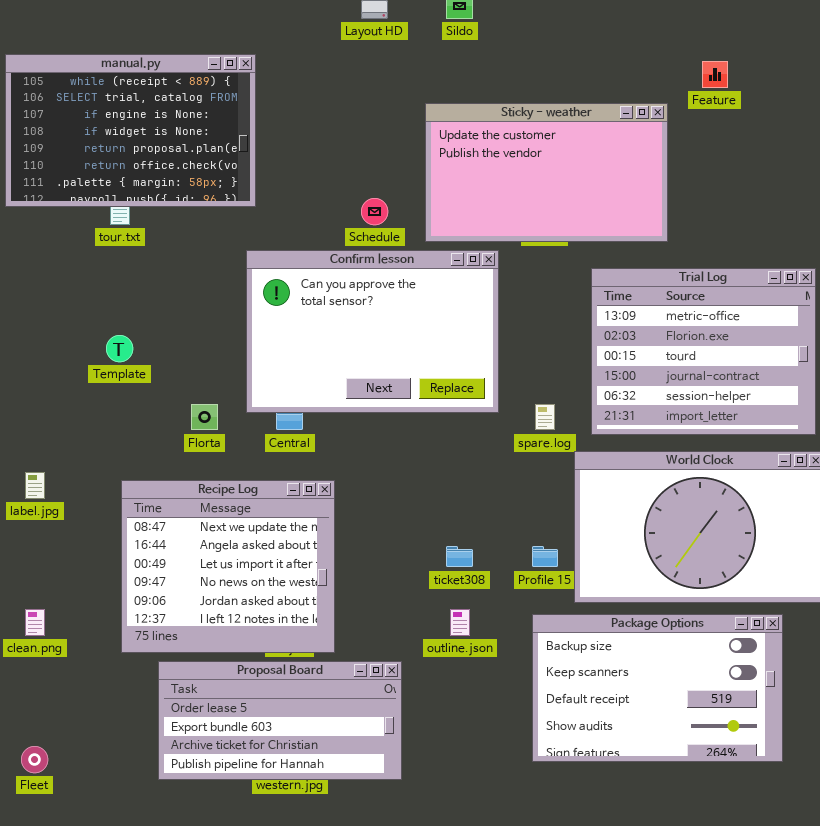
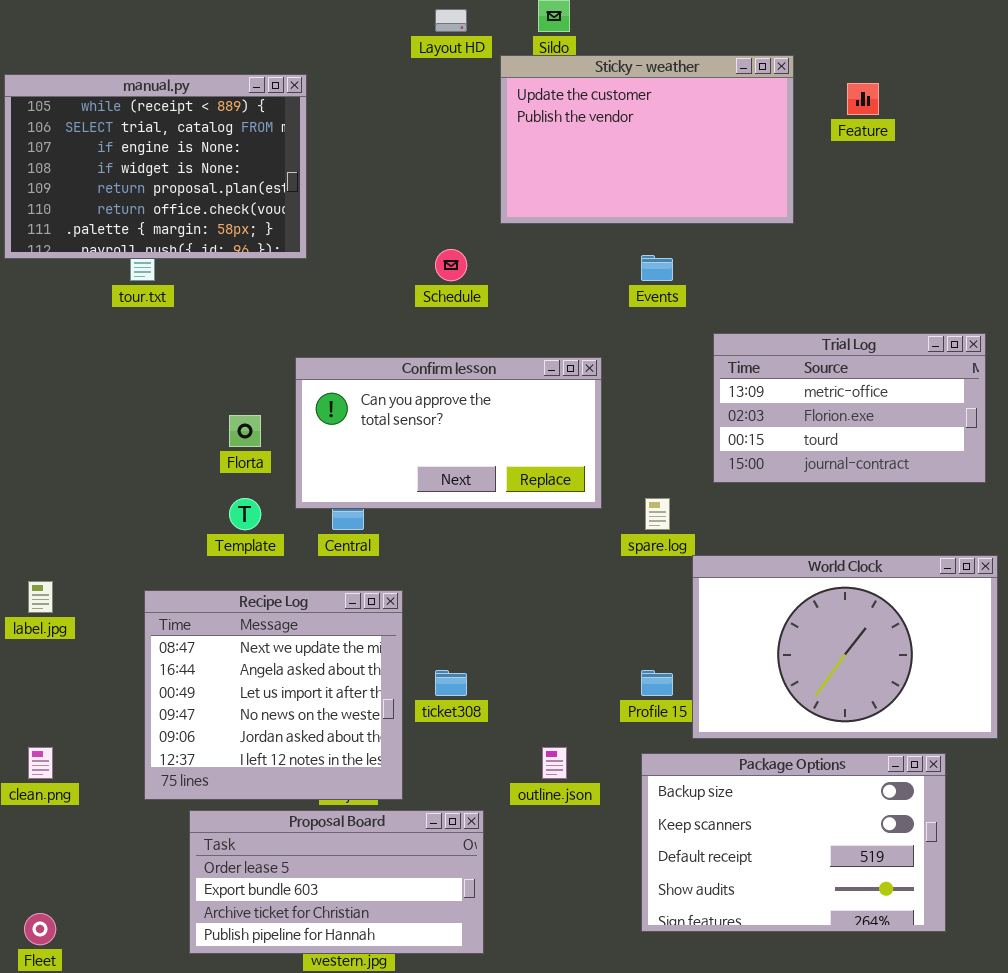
Sticky - weather: [425,103,668,242] -> [500,55,794,224], moved
Confirm lesson: [246,250,499,413] -> [295,357,602,509], resized
Trial Log: [591,268,816,435] -> [713,333,986,483], resized
Template: [106,335,133,362] -> [229,498,261,530], moved
Florta: [191,404,218,430] -> [229,415,261,447], moved
ticket308: [446,546,473,567] -> [435,670,467,696], moved

